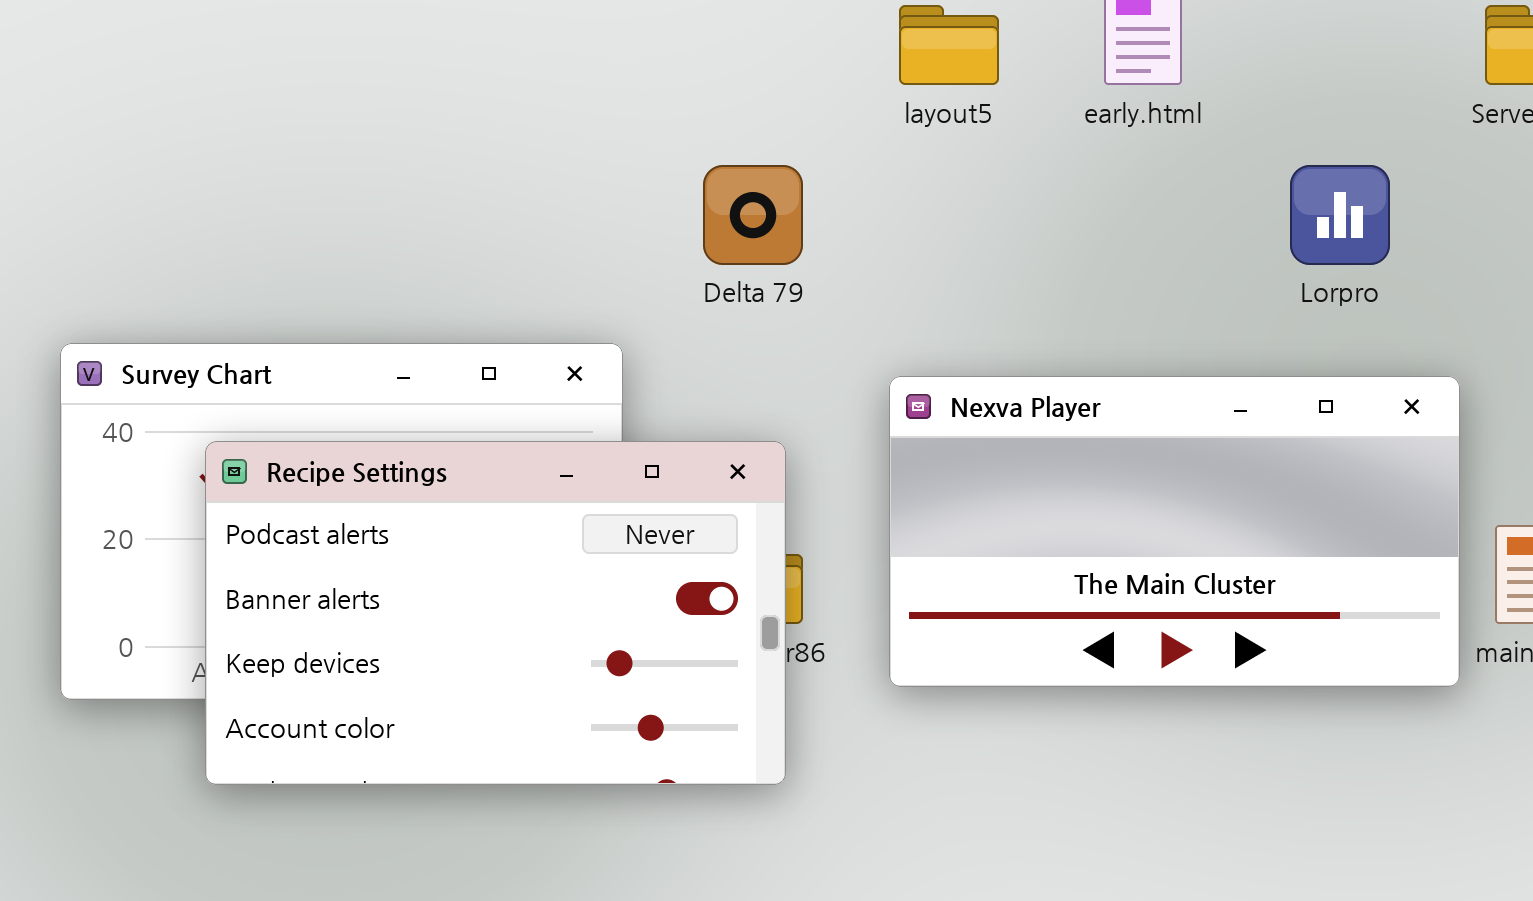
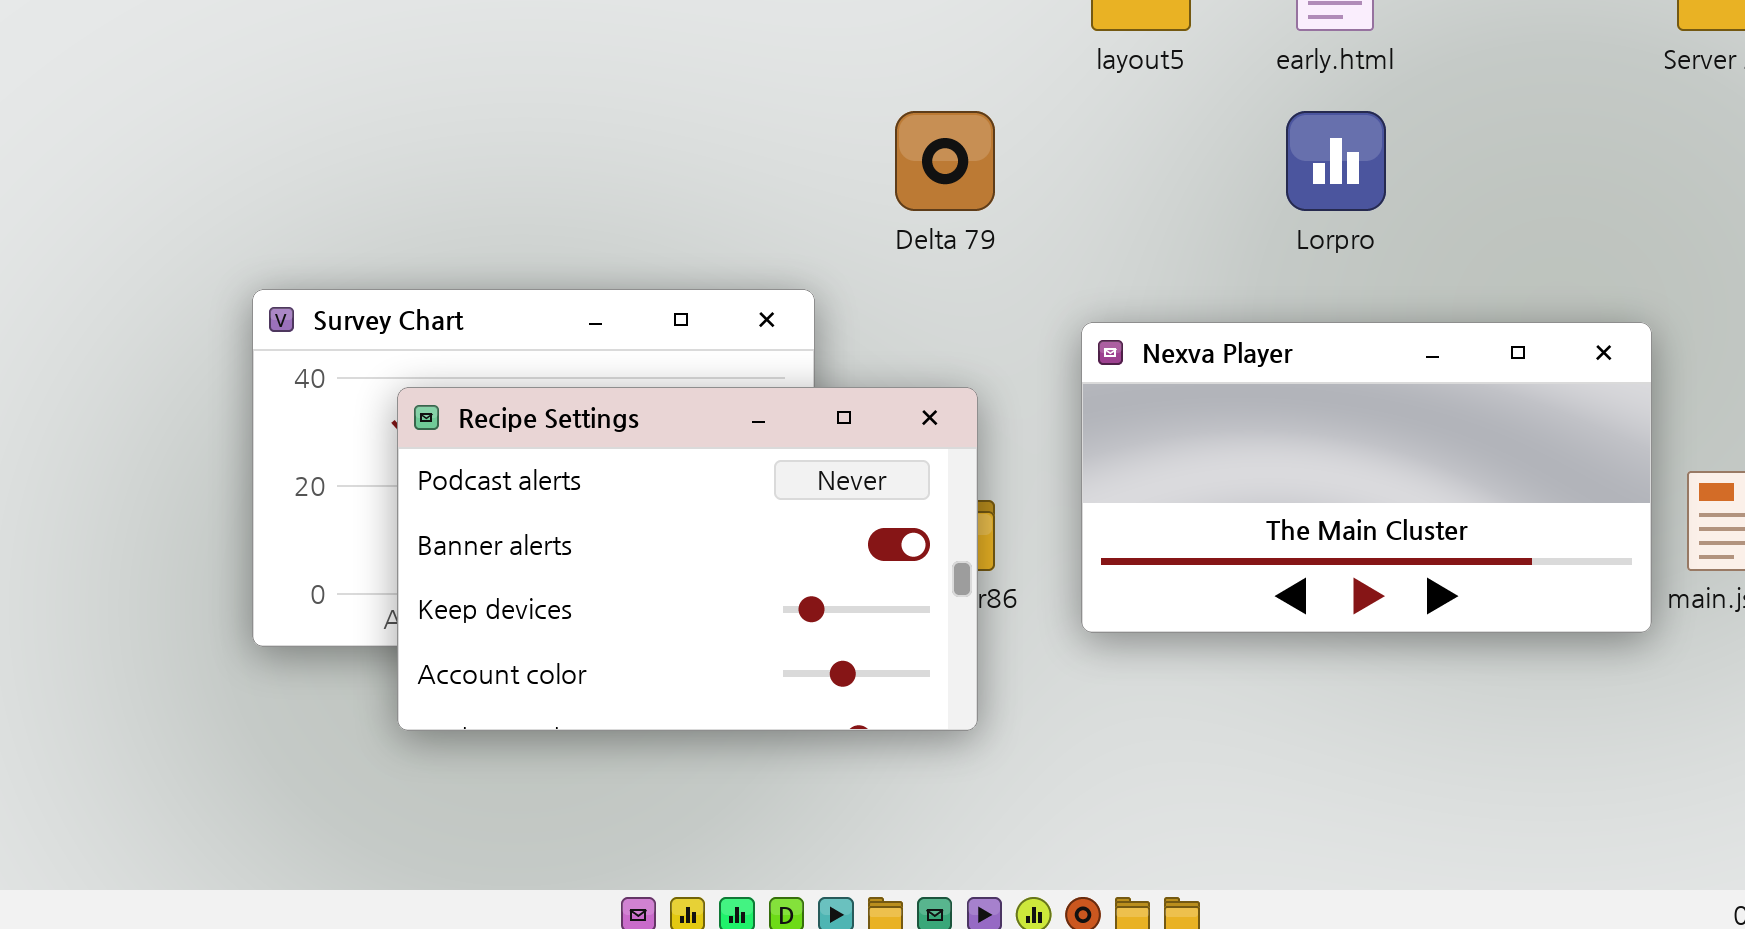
Lorpro: [1290,165,1390,265] -> [1286,111,1386,211], moved

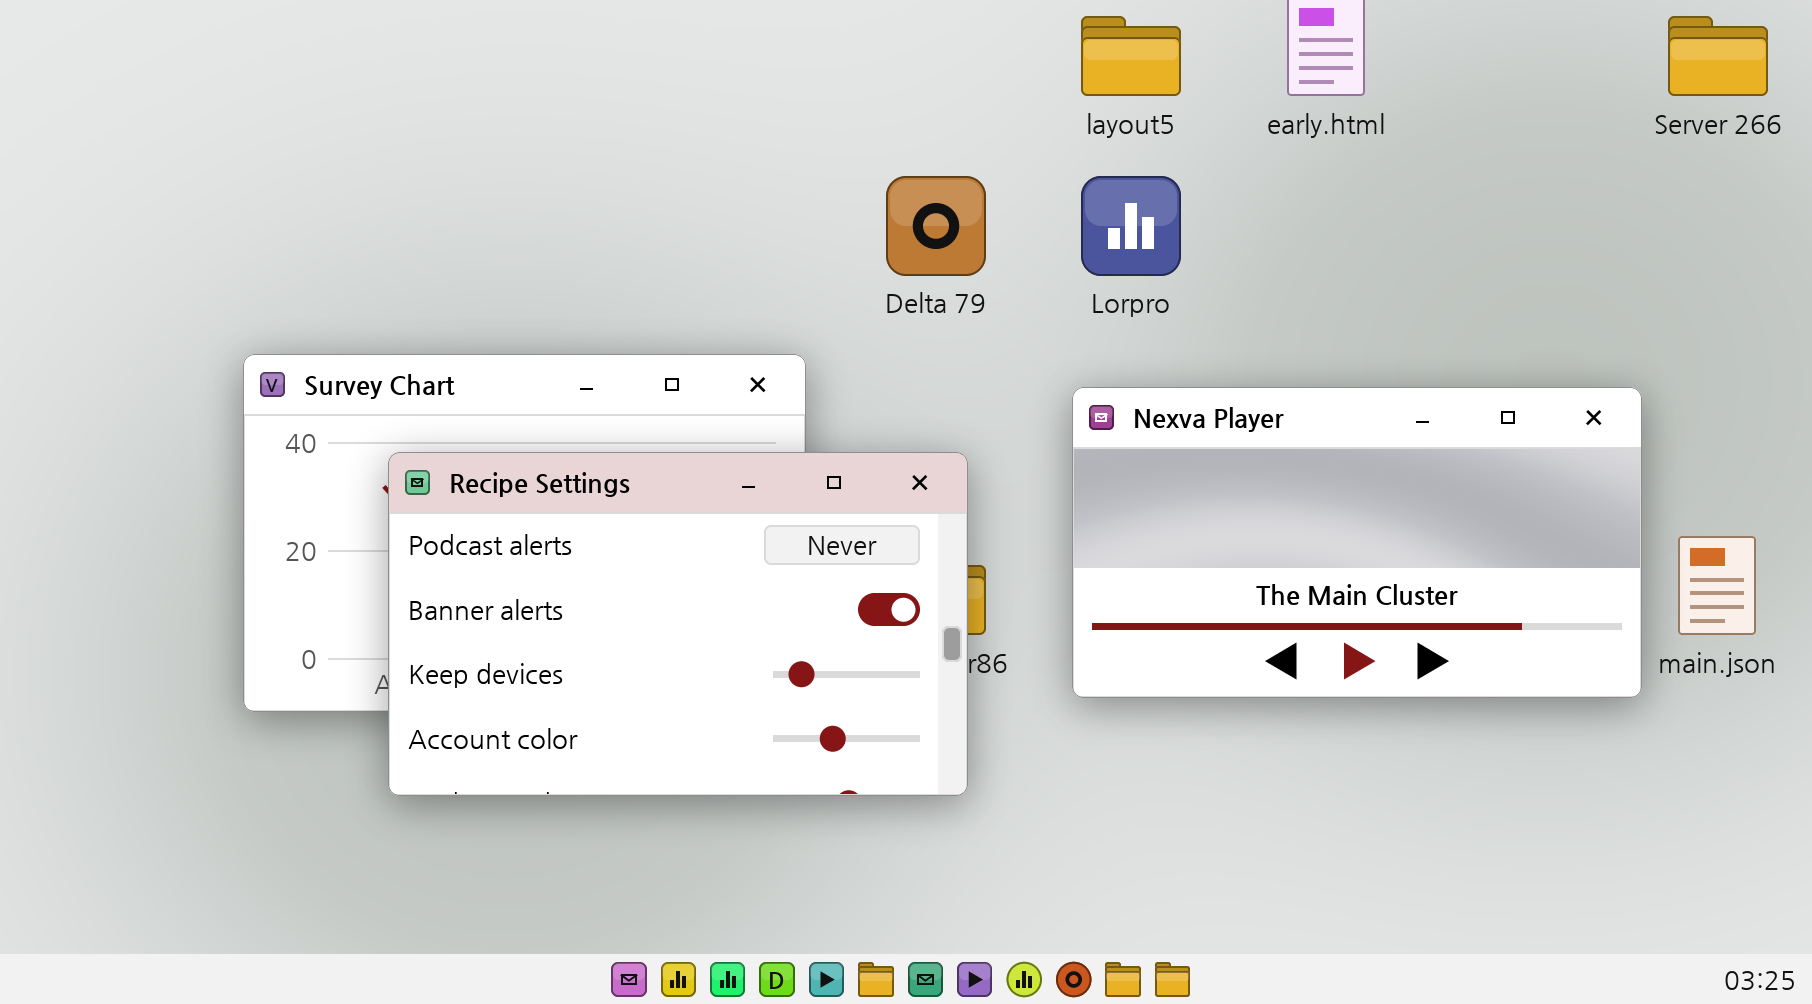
Lorpro: [1286,111,1386,211] -> [1081,176,1181,276], moved

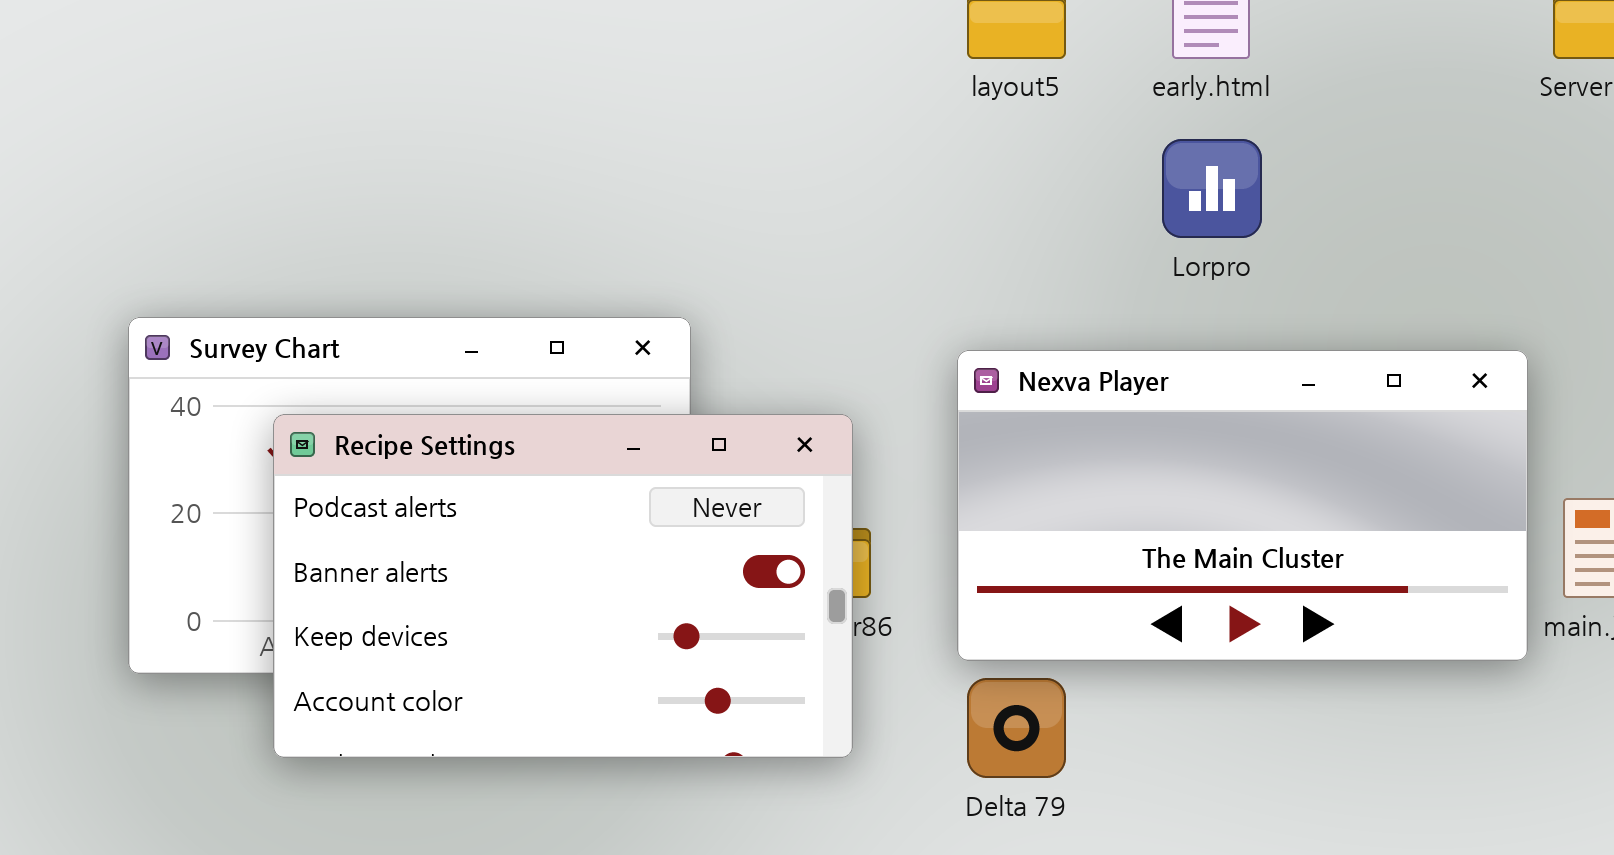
Delta 79: [886,176,986,276] -> [967,678,1066,778], moved
Lorpro: [1081,176,1181,276] -> [1162,139,1262,238], moved

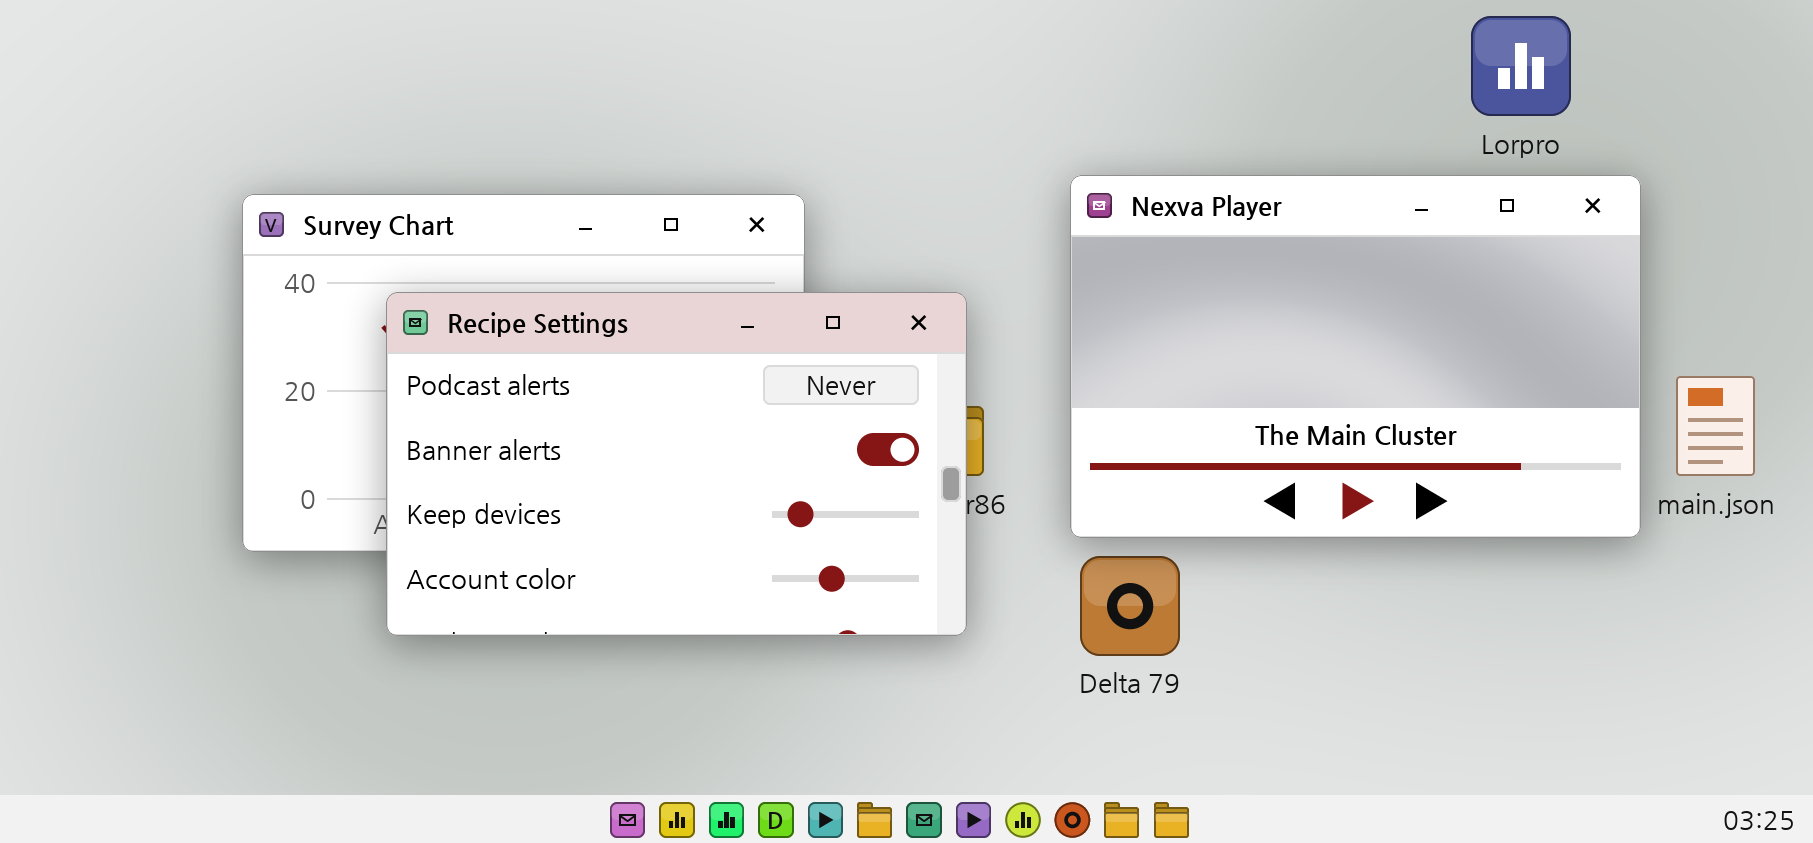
Lorpro: [1162,139,1262,238] -> [1471,16,1571,116], moved
Nexva Player: [957,350,1528,661] -> [1070,175,1641,538], resized

